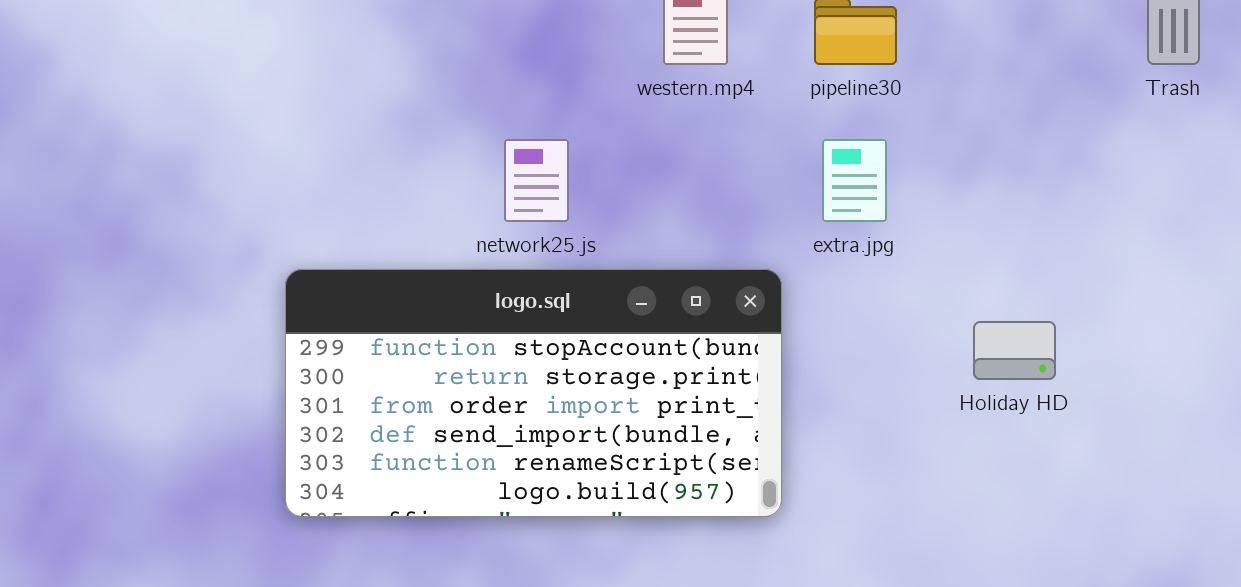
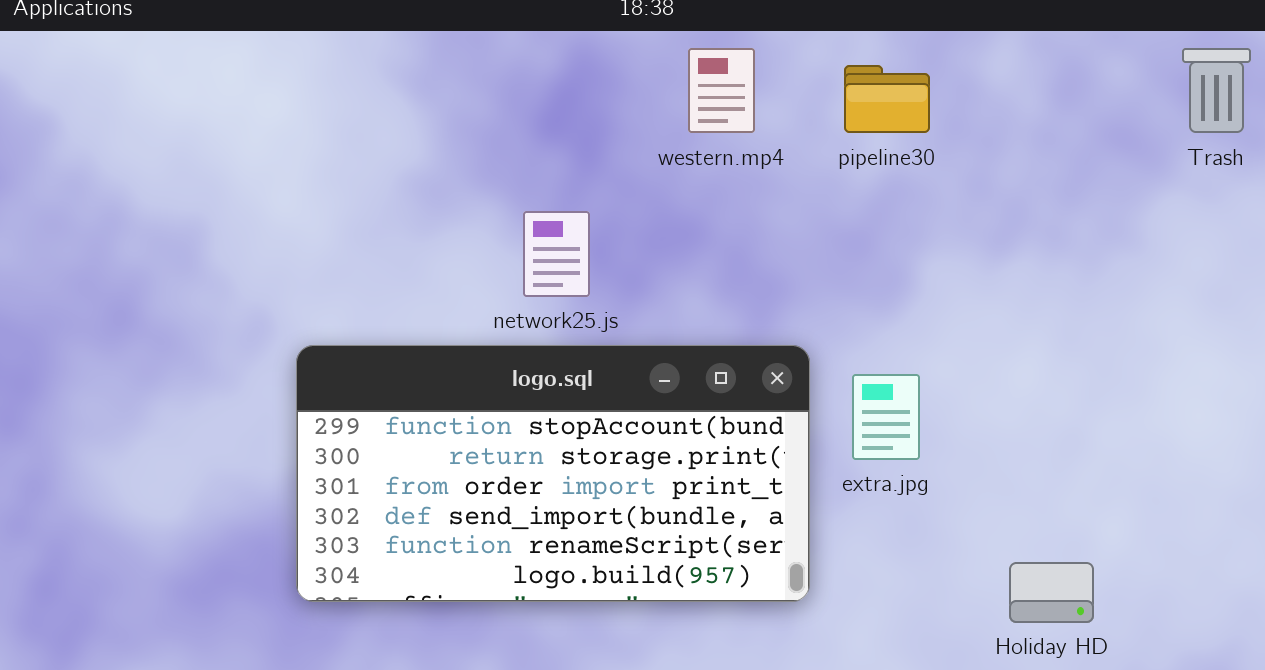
extra.jpg: [822,139,887,222] -> [852,374,920,460], moved
Holiday HD: [973,321,1056,380] -> [1009,562,1094,623], moved

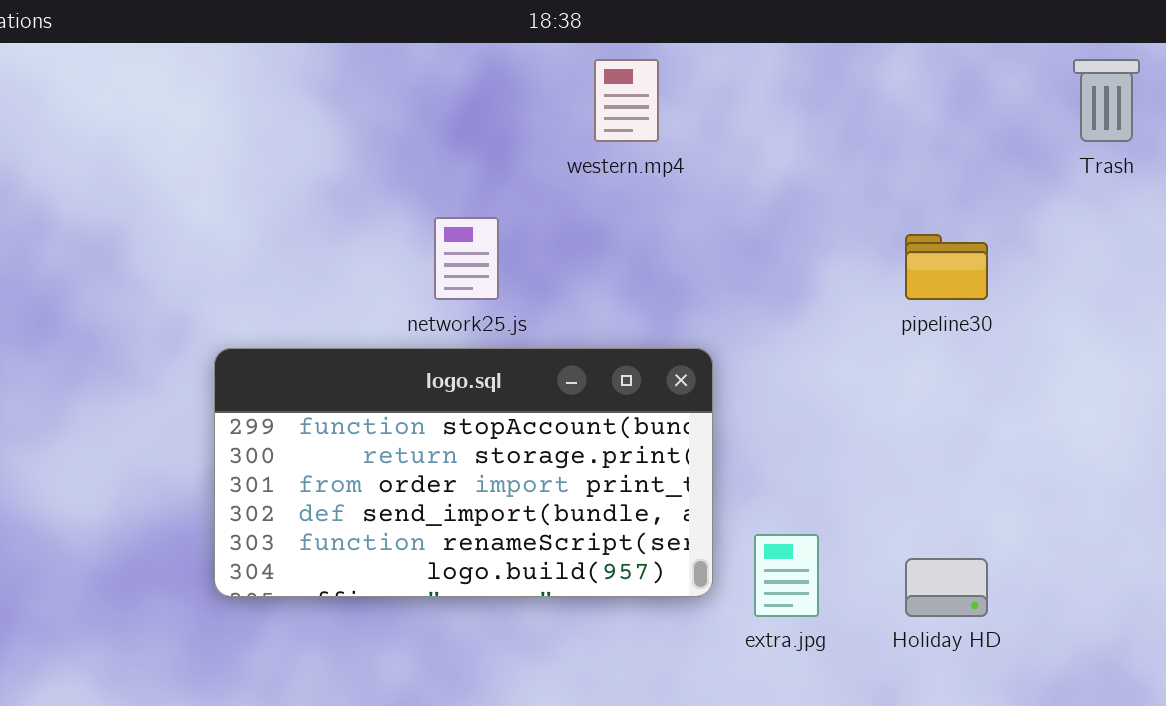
pipeline30: [844,65,930,133] -> [905,234,988,300], moved
extra.jpg: [852,374,920,460] -> [754,534,819,617], moved

